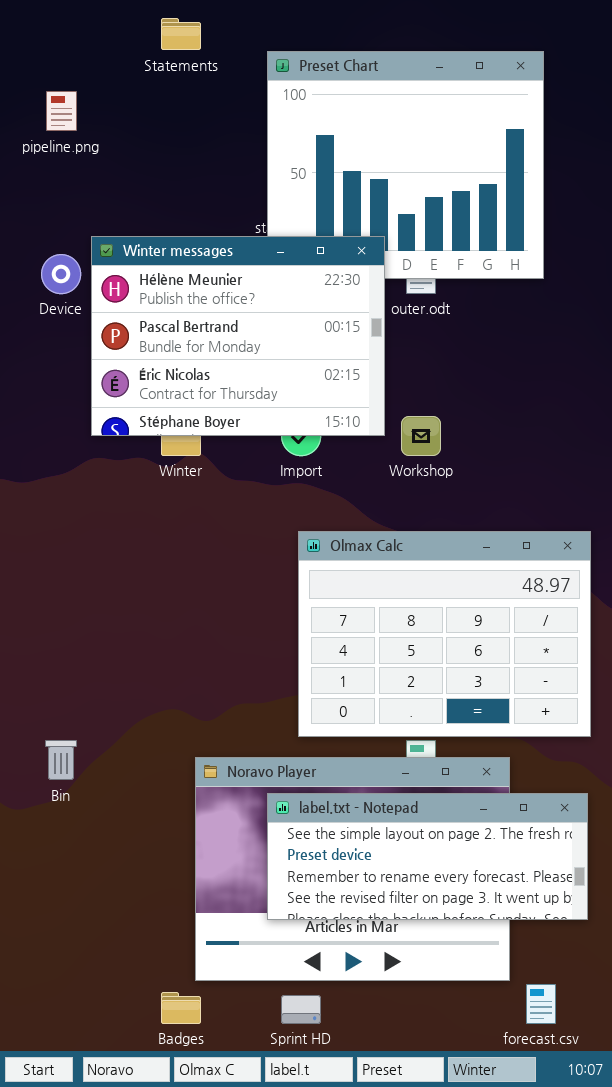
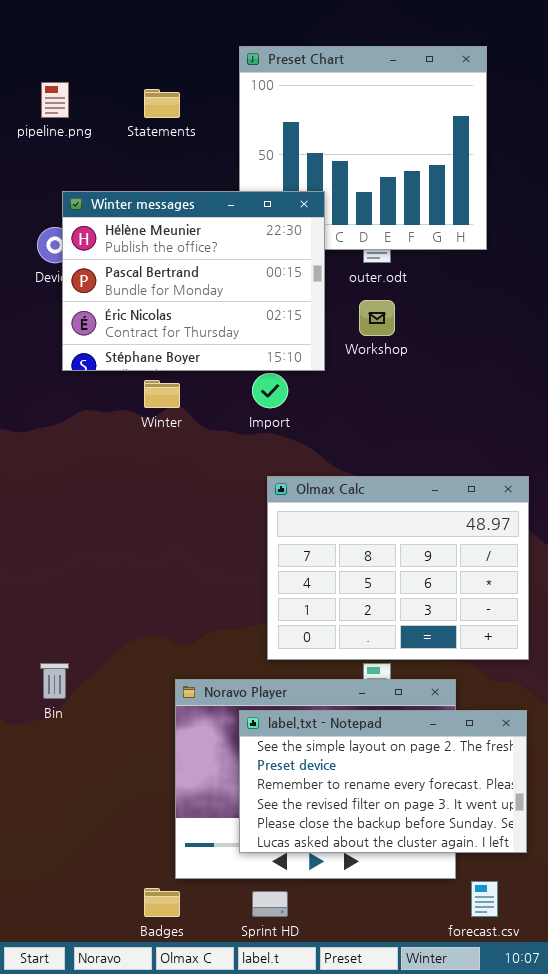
Statements: [161,18,201,50] -> [144,89,180,118], moved
Winter messages: [91,236,385,436] -> [62,191,325,371], moved
Workshop: [401,416,441,456] -> [359,300,395,336], moved
label.txt - Notepad: [267,793,588,920] -> [239,710,527,853], resized

